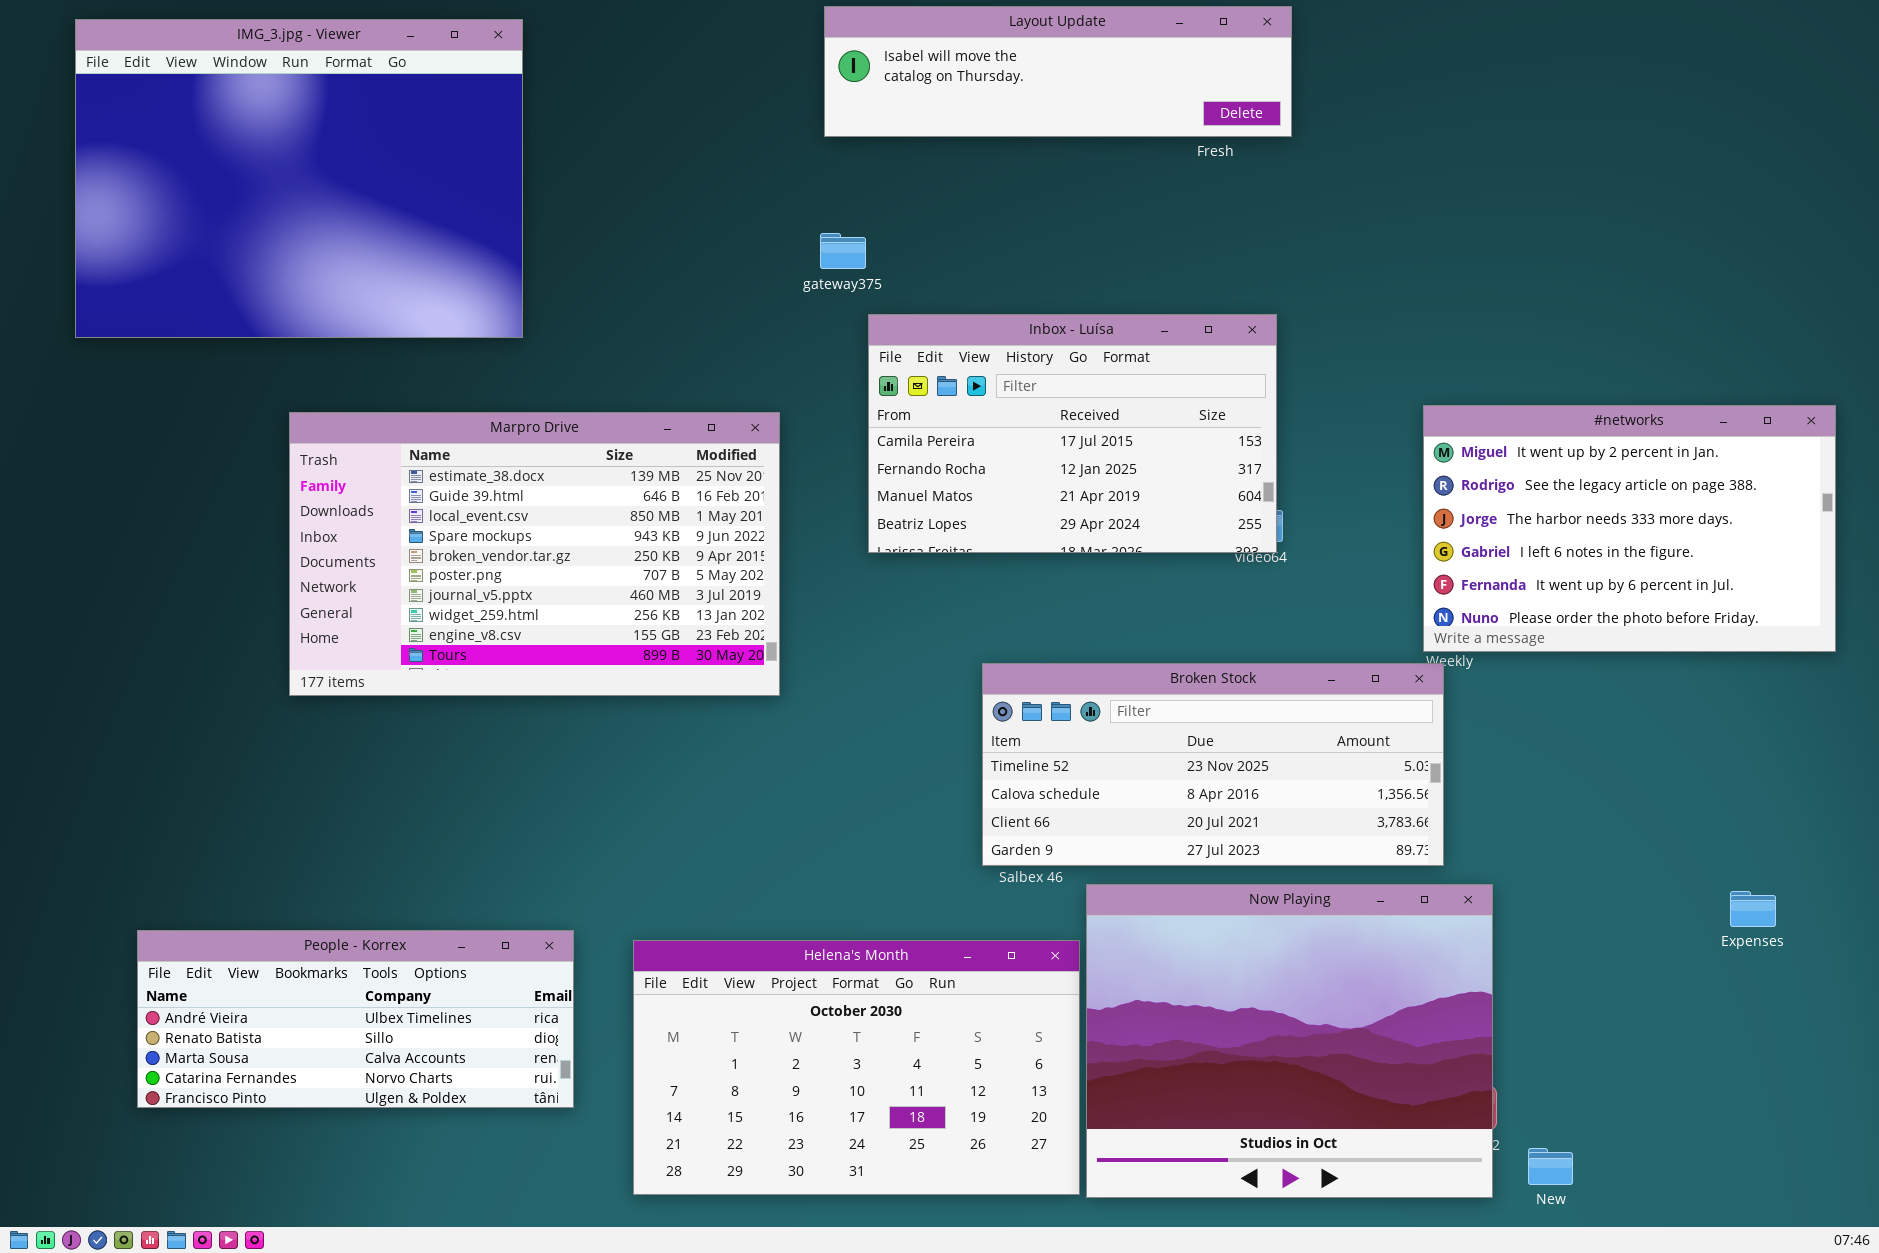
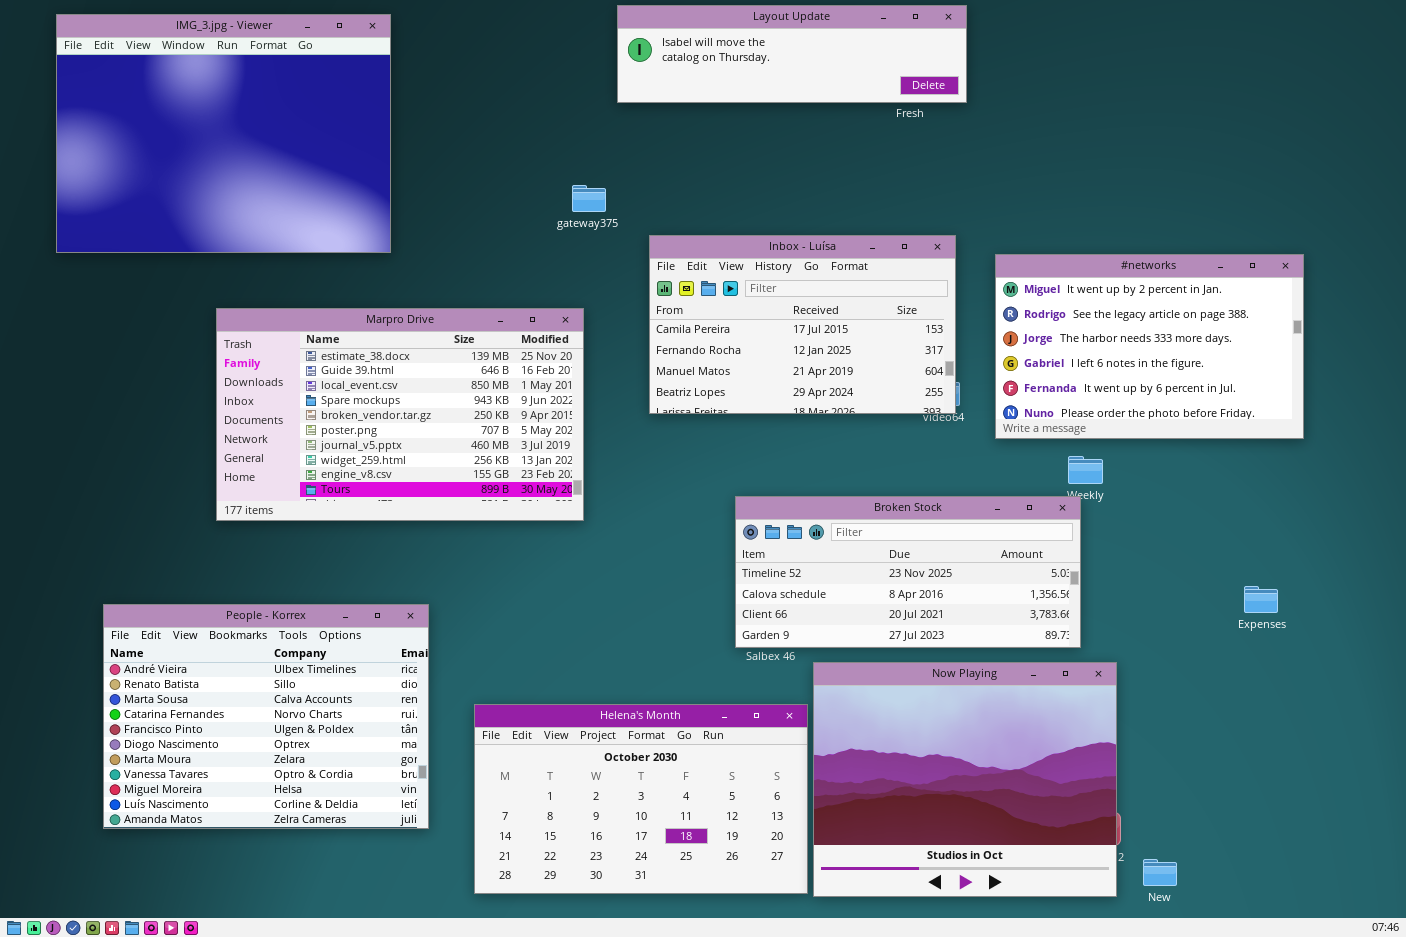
gateway375: [820,233,866,269] -> [572,185,606,212], moved
#networks: [1423,405,1836,652] -> [995,254,1304,439], moved
Expenses: [1730,891,1776,927] -> [1244,586,1278,613], moved
People - Korrex: [137,930,574,1108] -> [103,604,429,829], resized

